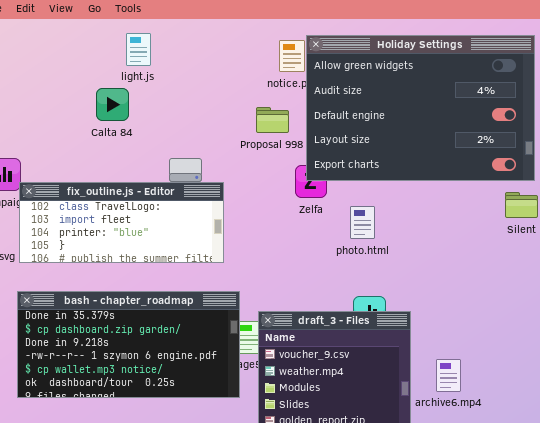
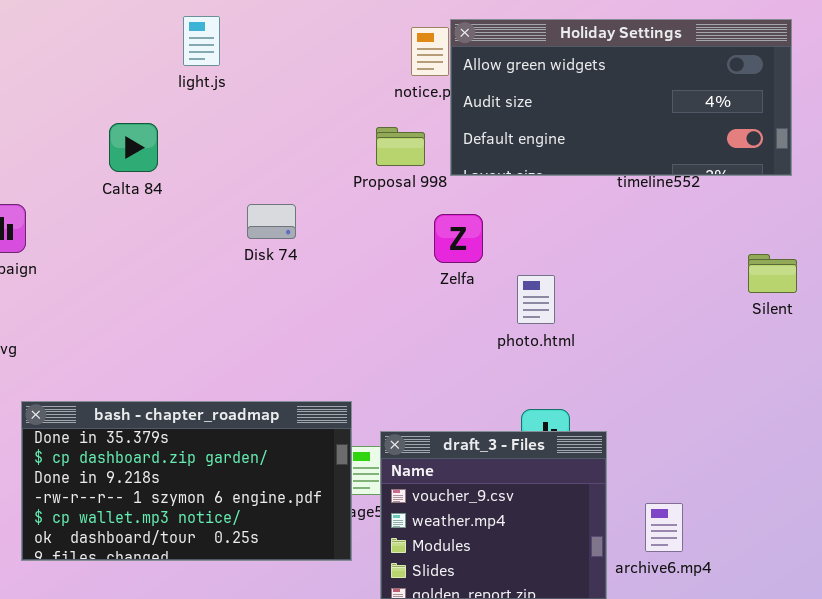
Holiday Settings: [306,35,535,181] -> [450,19,792,176], resized
Calta 84: [96,88,129,121] -> [109,123,158,172], moved
fix_outline.js - Editor: [19,182,224,263] -> none, closed

